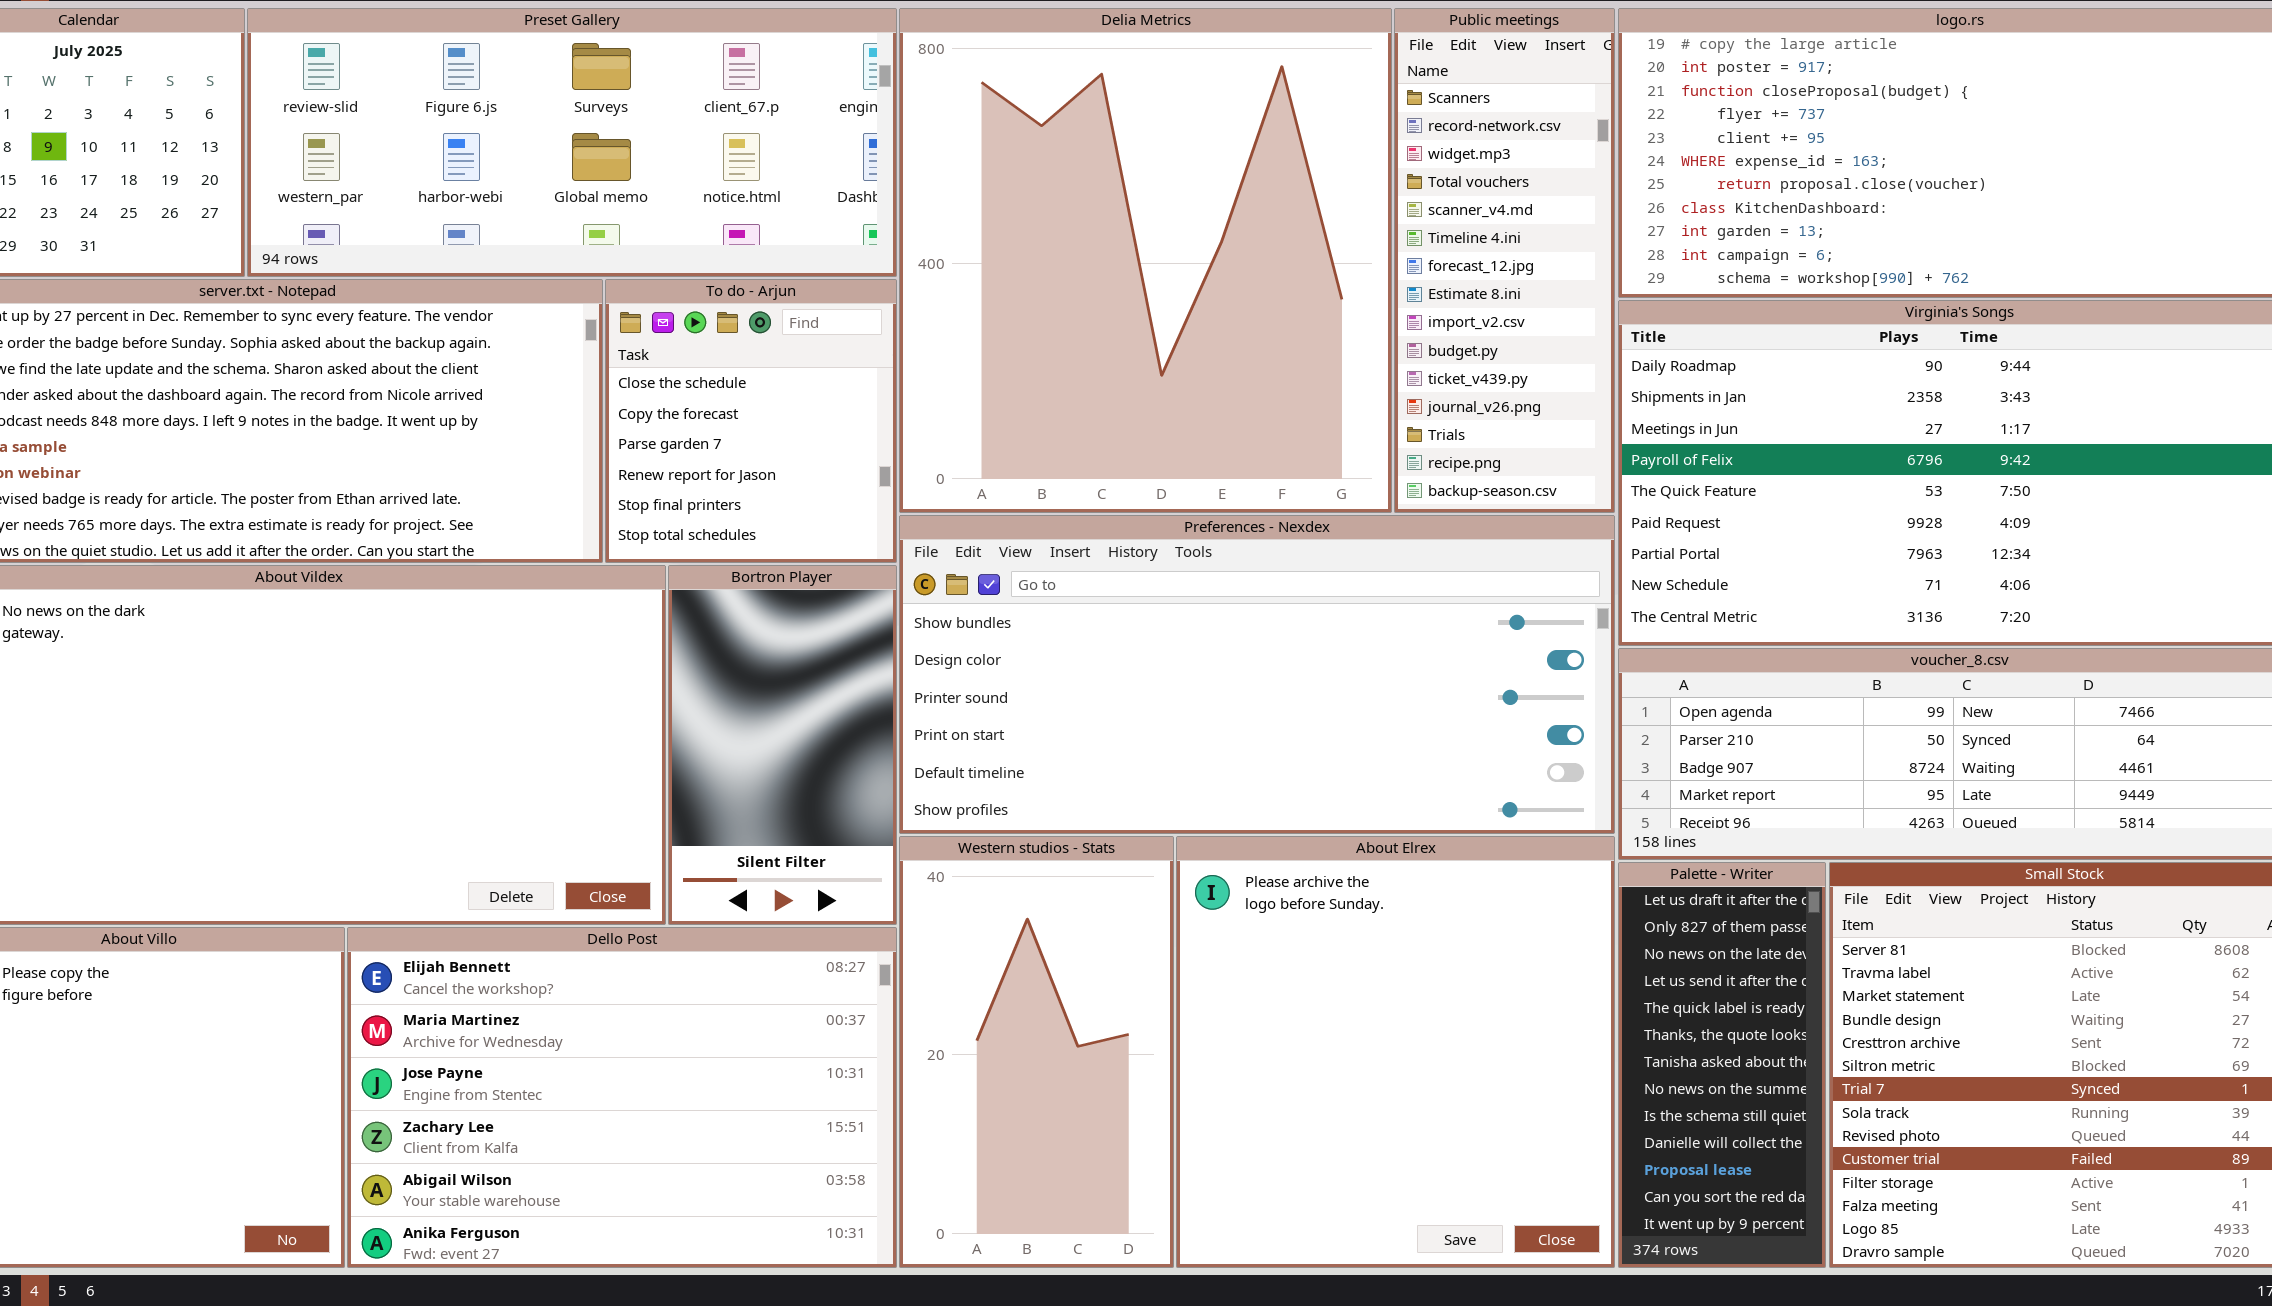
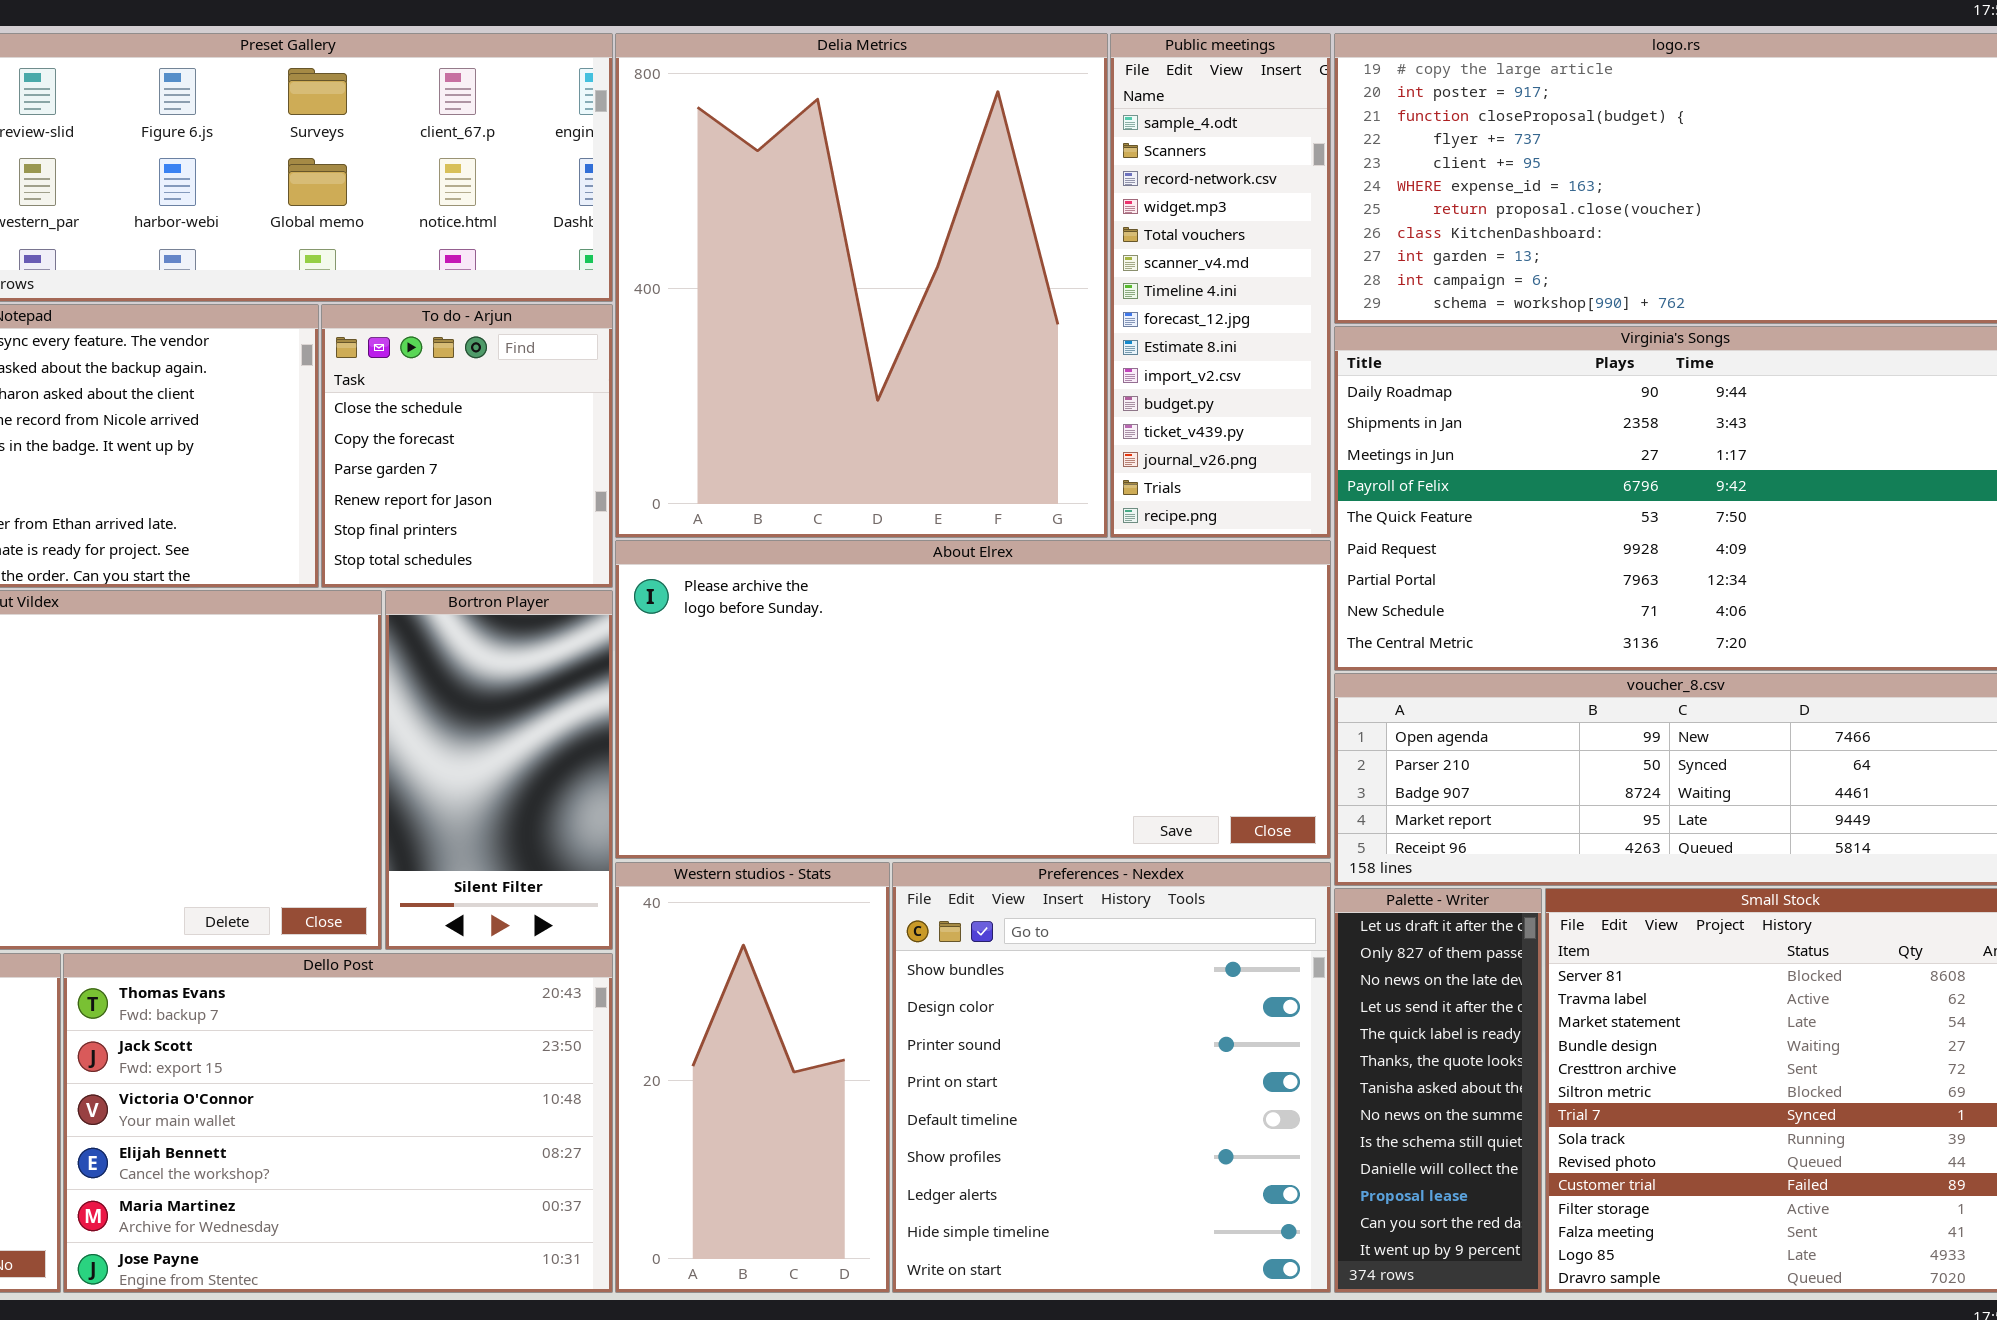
Public meetings: [1394,8,1615,513] -> [1110,33,1331,538], scrolled up 1 row
Preferences - Nexdex: [899,515,1615,834] -> [892,862,1331,1293], moved, resized
About Elrex: [1176,836,1615,1268] -> [615,540,1331,859], moved, resized
Dello Post: [347,927,897,1268] -> [63,953,613,1293], scrolled up 3 rows

